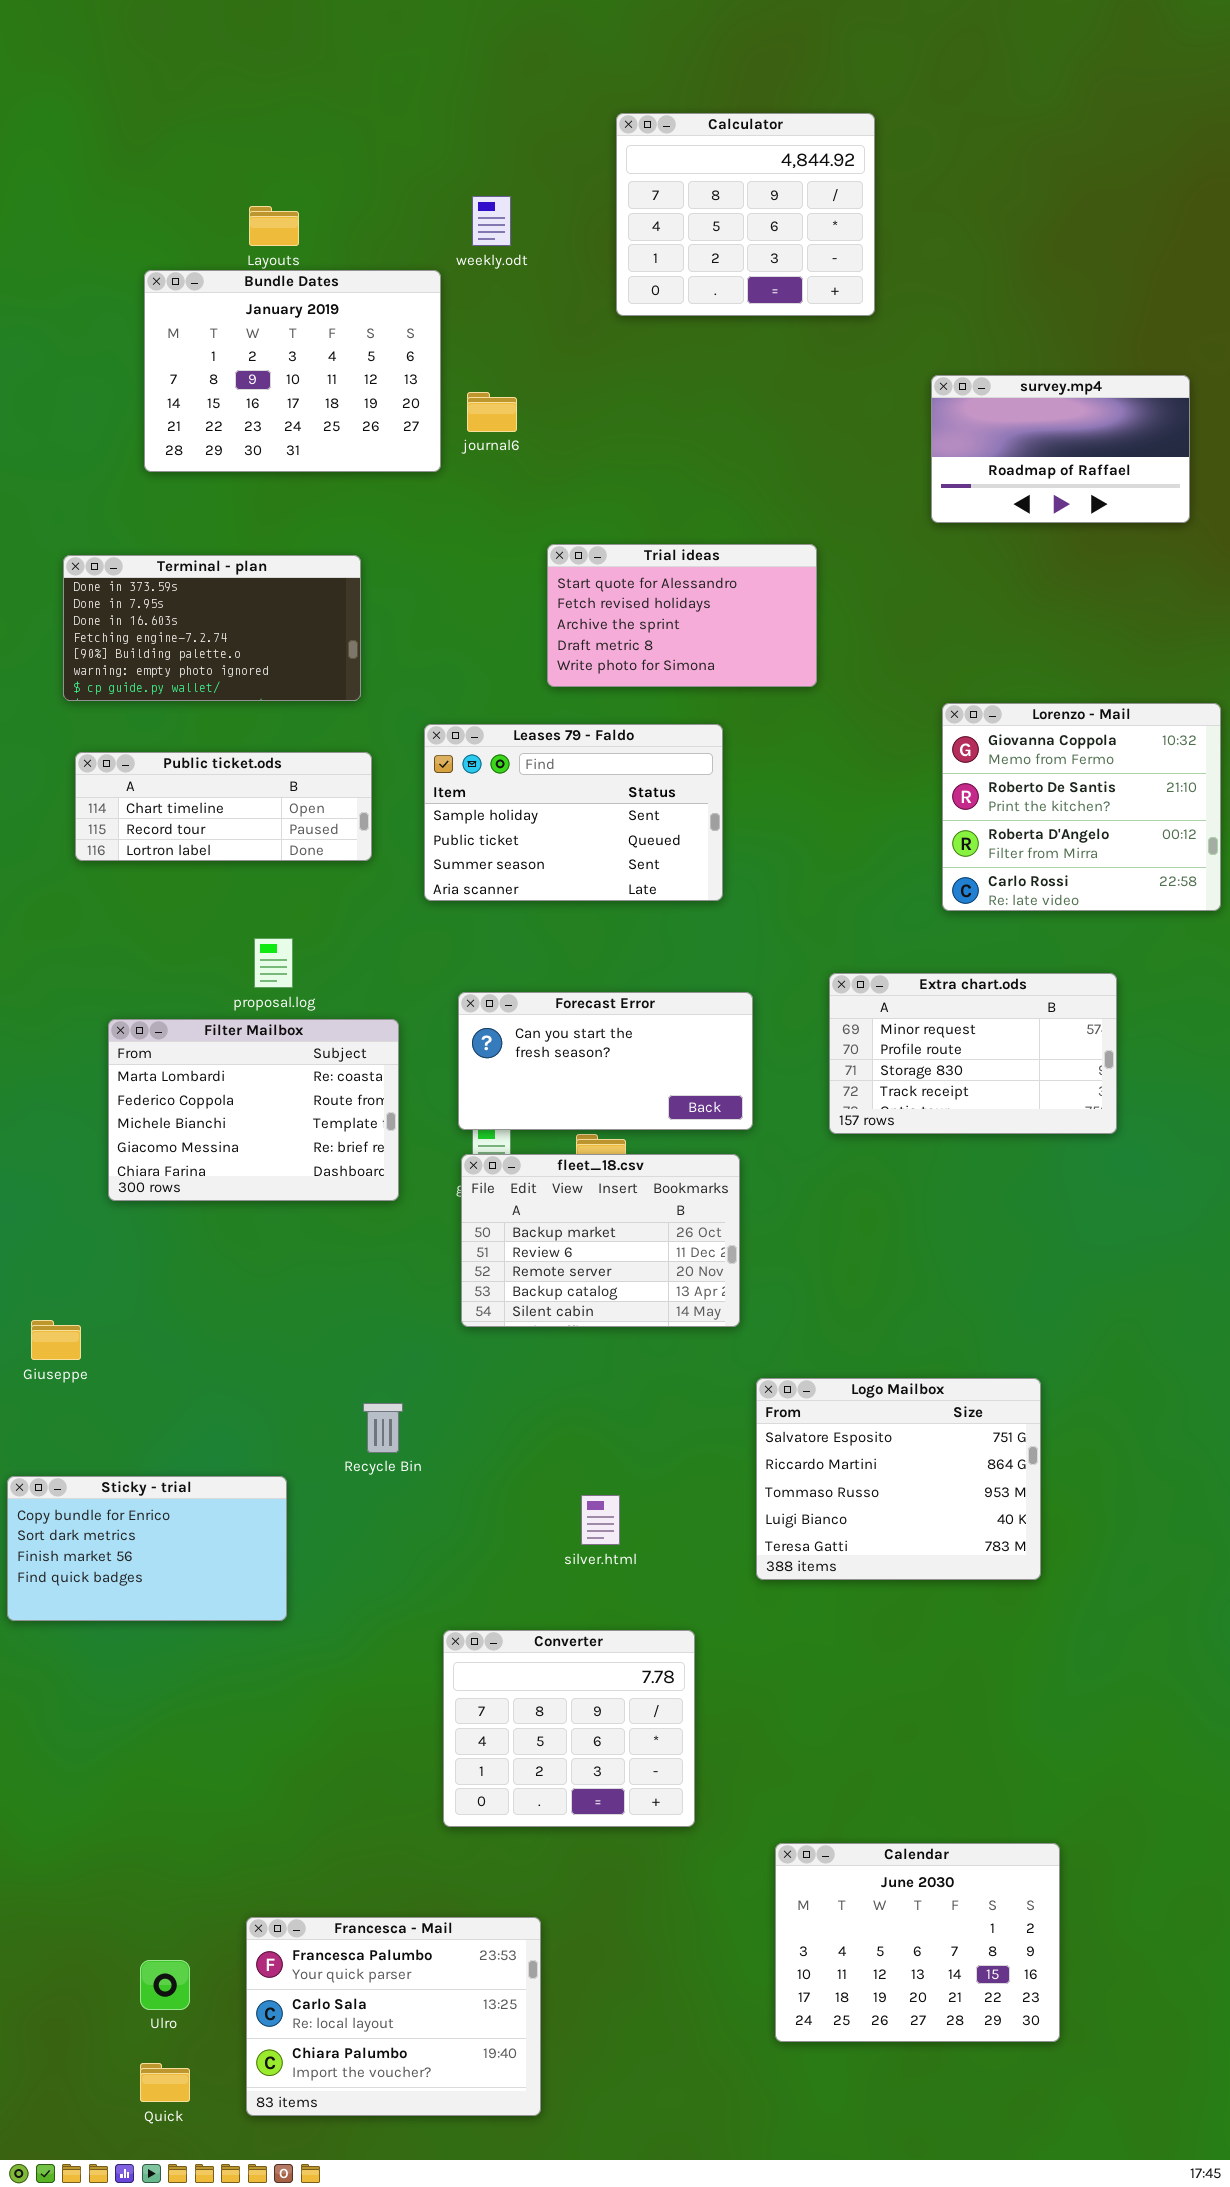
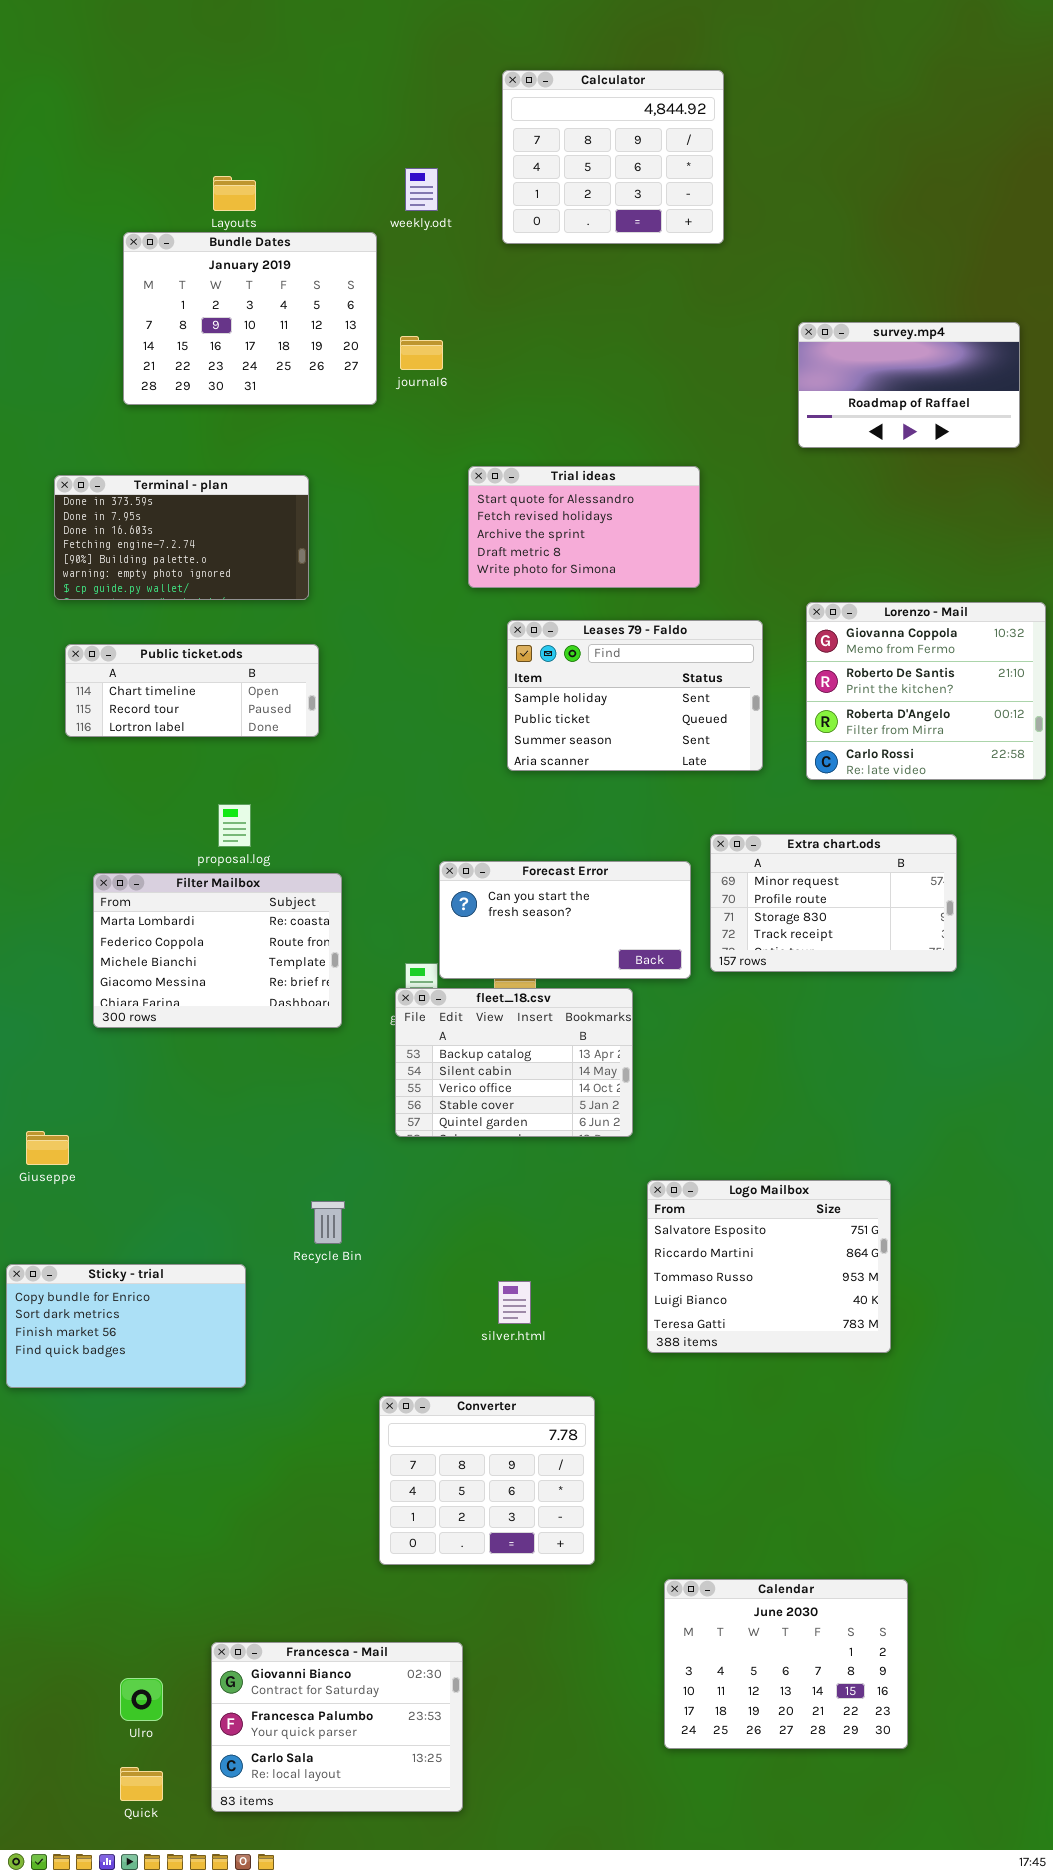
Calculator: [616,113,875,316] -> [502,70,724,244], moved
Leases 79 - Faldo: [424,724,723,901] -> [507,620,763,771], moved
Forecast Error: [458,992,753,1130] -> [439,861,691,979], moved
fleet_18.csv: [461,1154,740,1327] -> [395,988,633,1137], scrolled down 3 rows
Francesca - Mail: [246,1917,541,2116] -> [211,1642,463,1812], scrolled up 1 row

